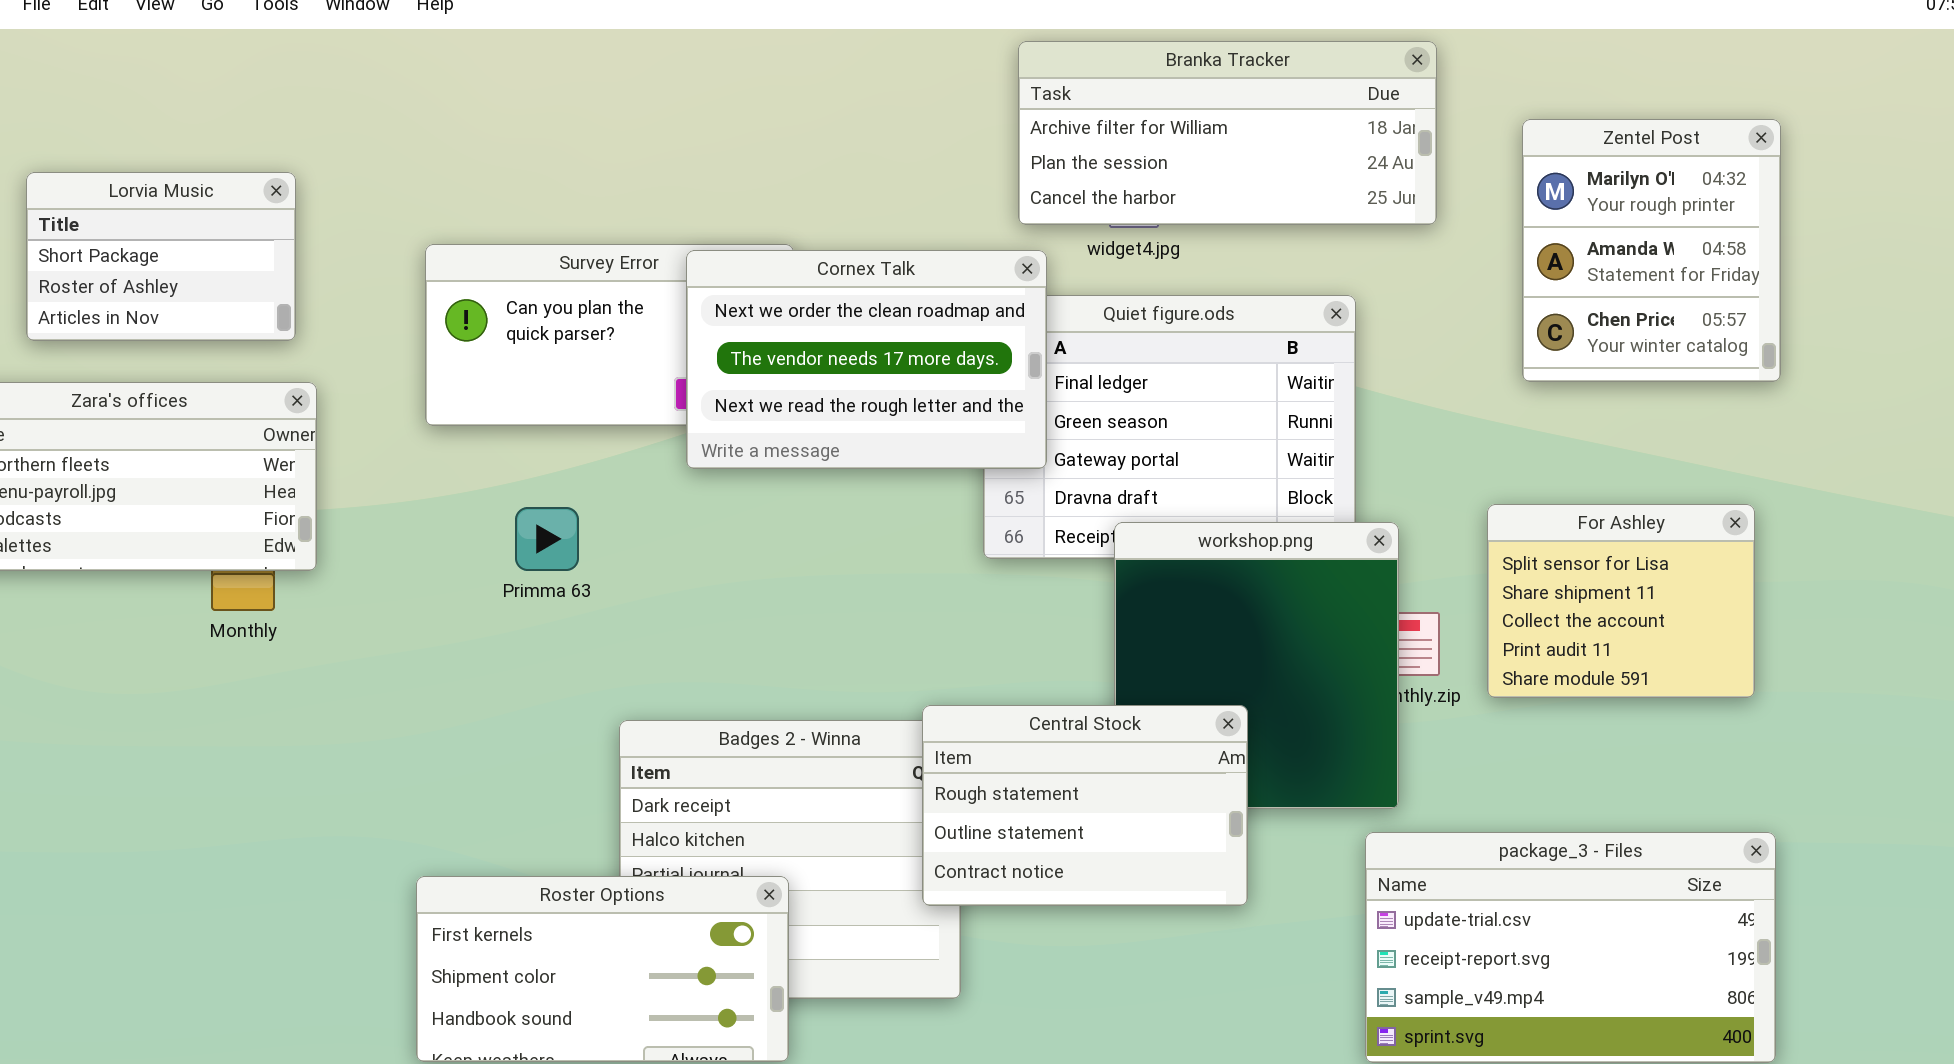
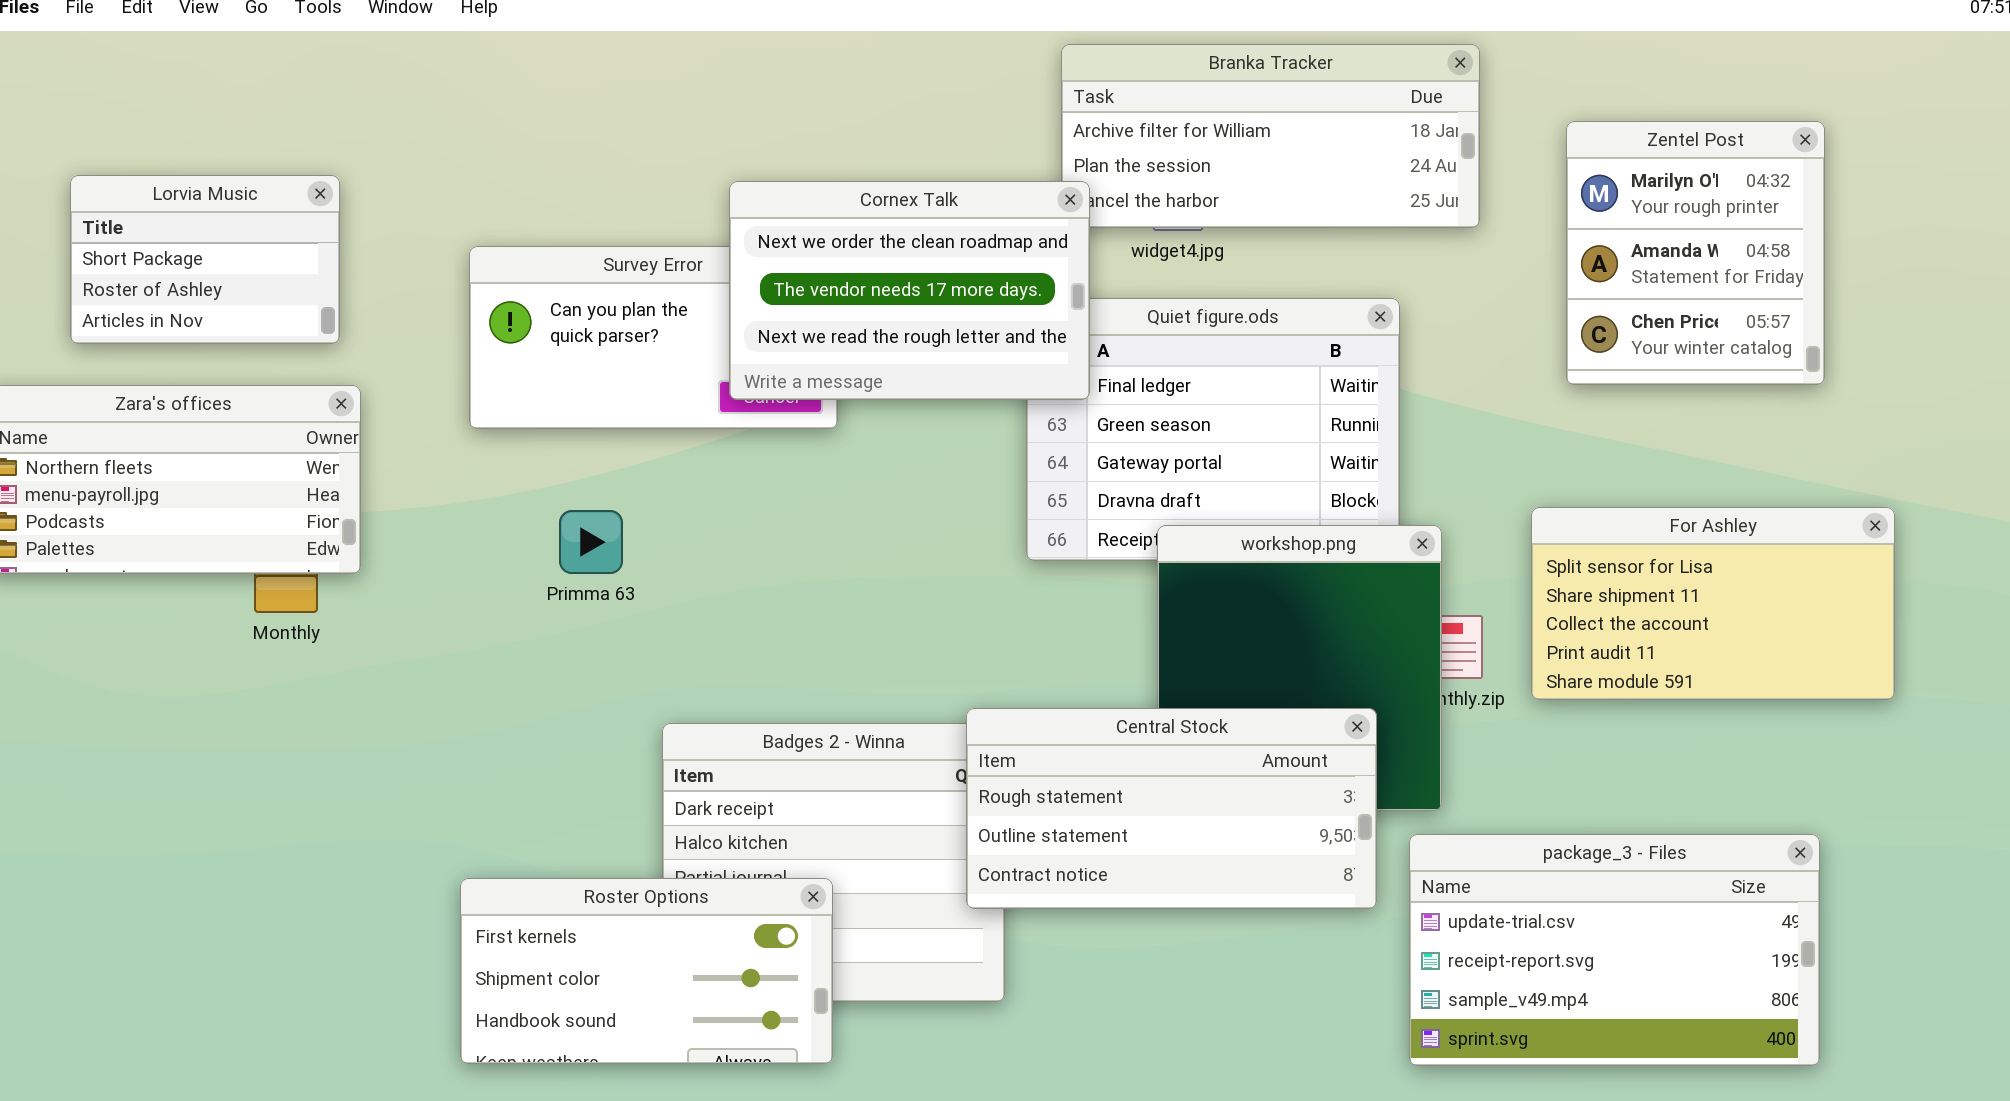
Cornex Talk: [686,250,1047,469] -> [729,181,1090,400], moved
For Ashley: [1487,504,1755,698] -> [1531,507,1895,700], resized
Central Stock: [922,705,1248,906] -> [966,708,1377,909], resized

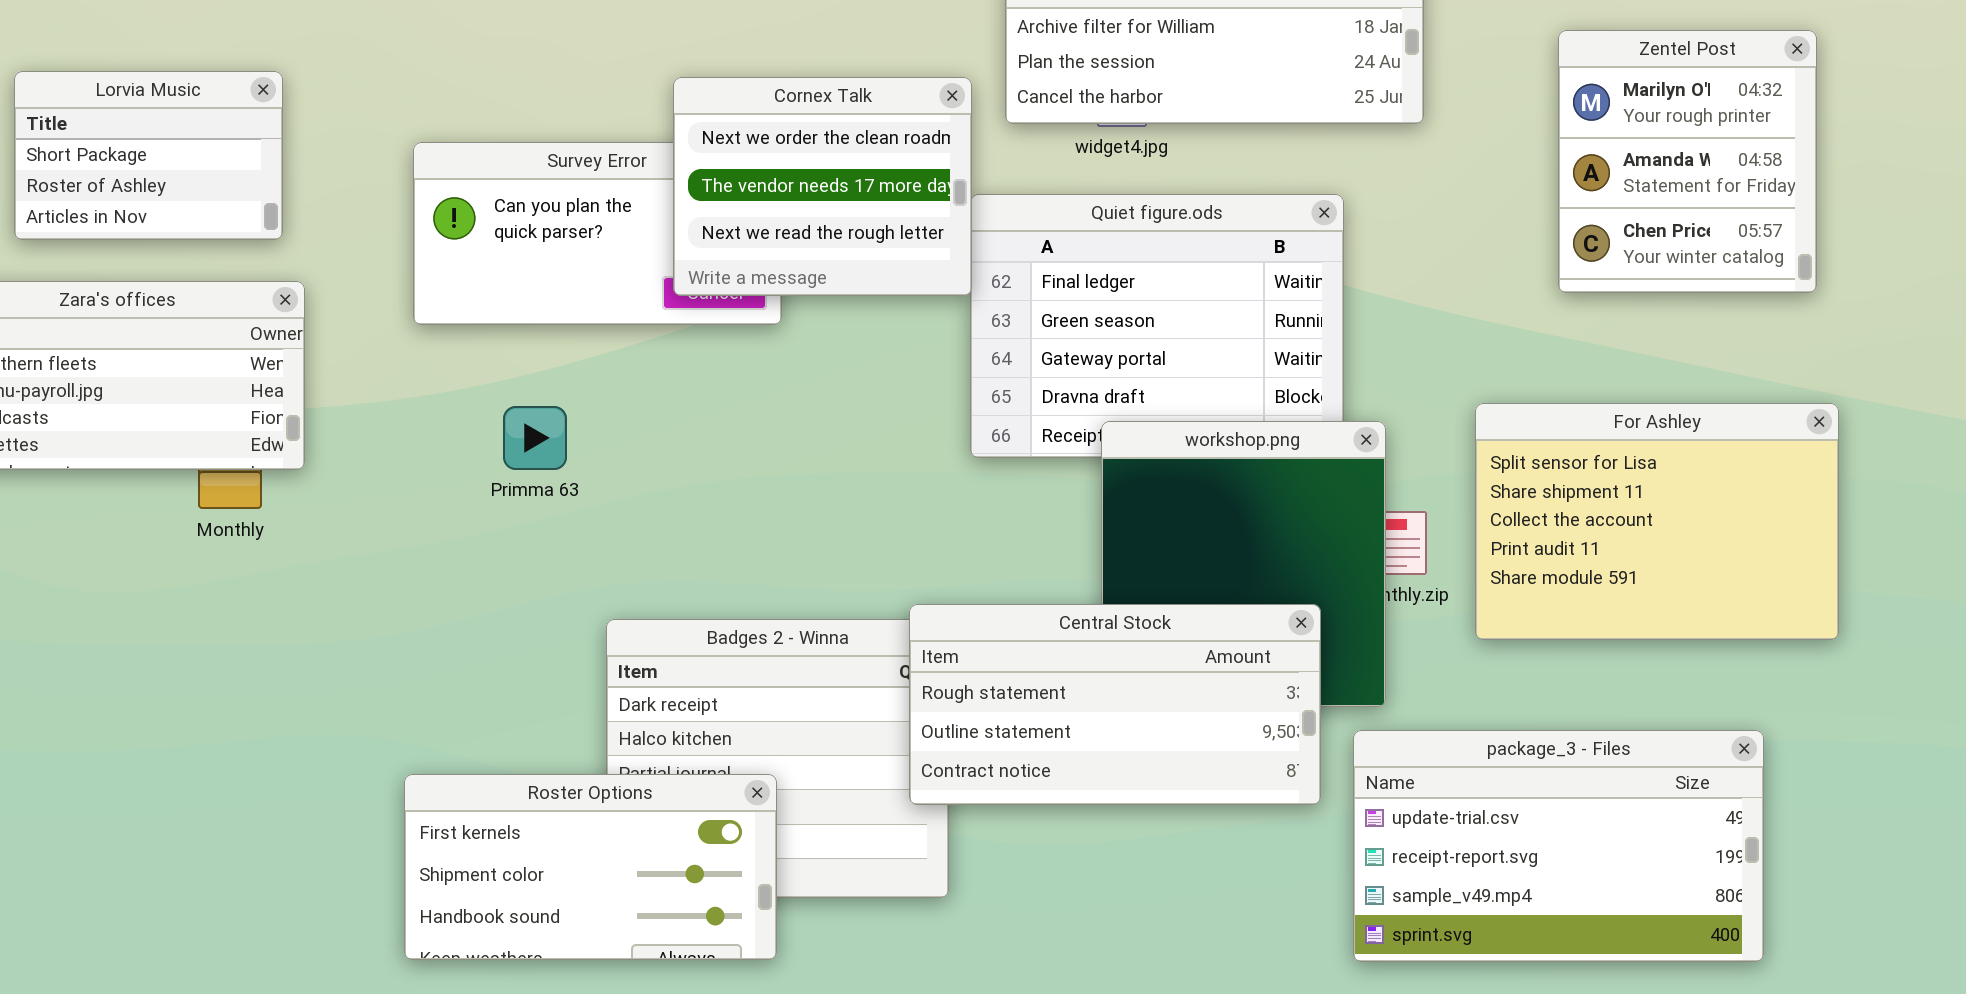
Zentel Post: [1566,121,1825,385] -> [1558,30,1817,293], moved
Cornex Talk: [729,181,1090,400] -> [673,77,972,296], resized
For Ashley: [1531,507,1895,700] -> [1475,403,1839,640], resized

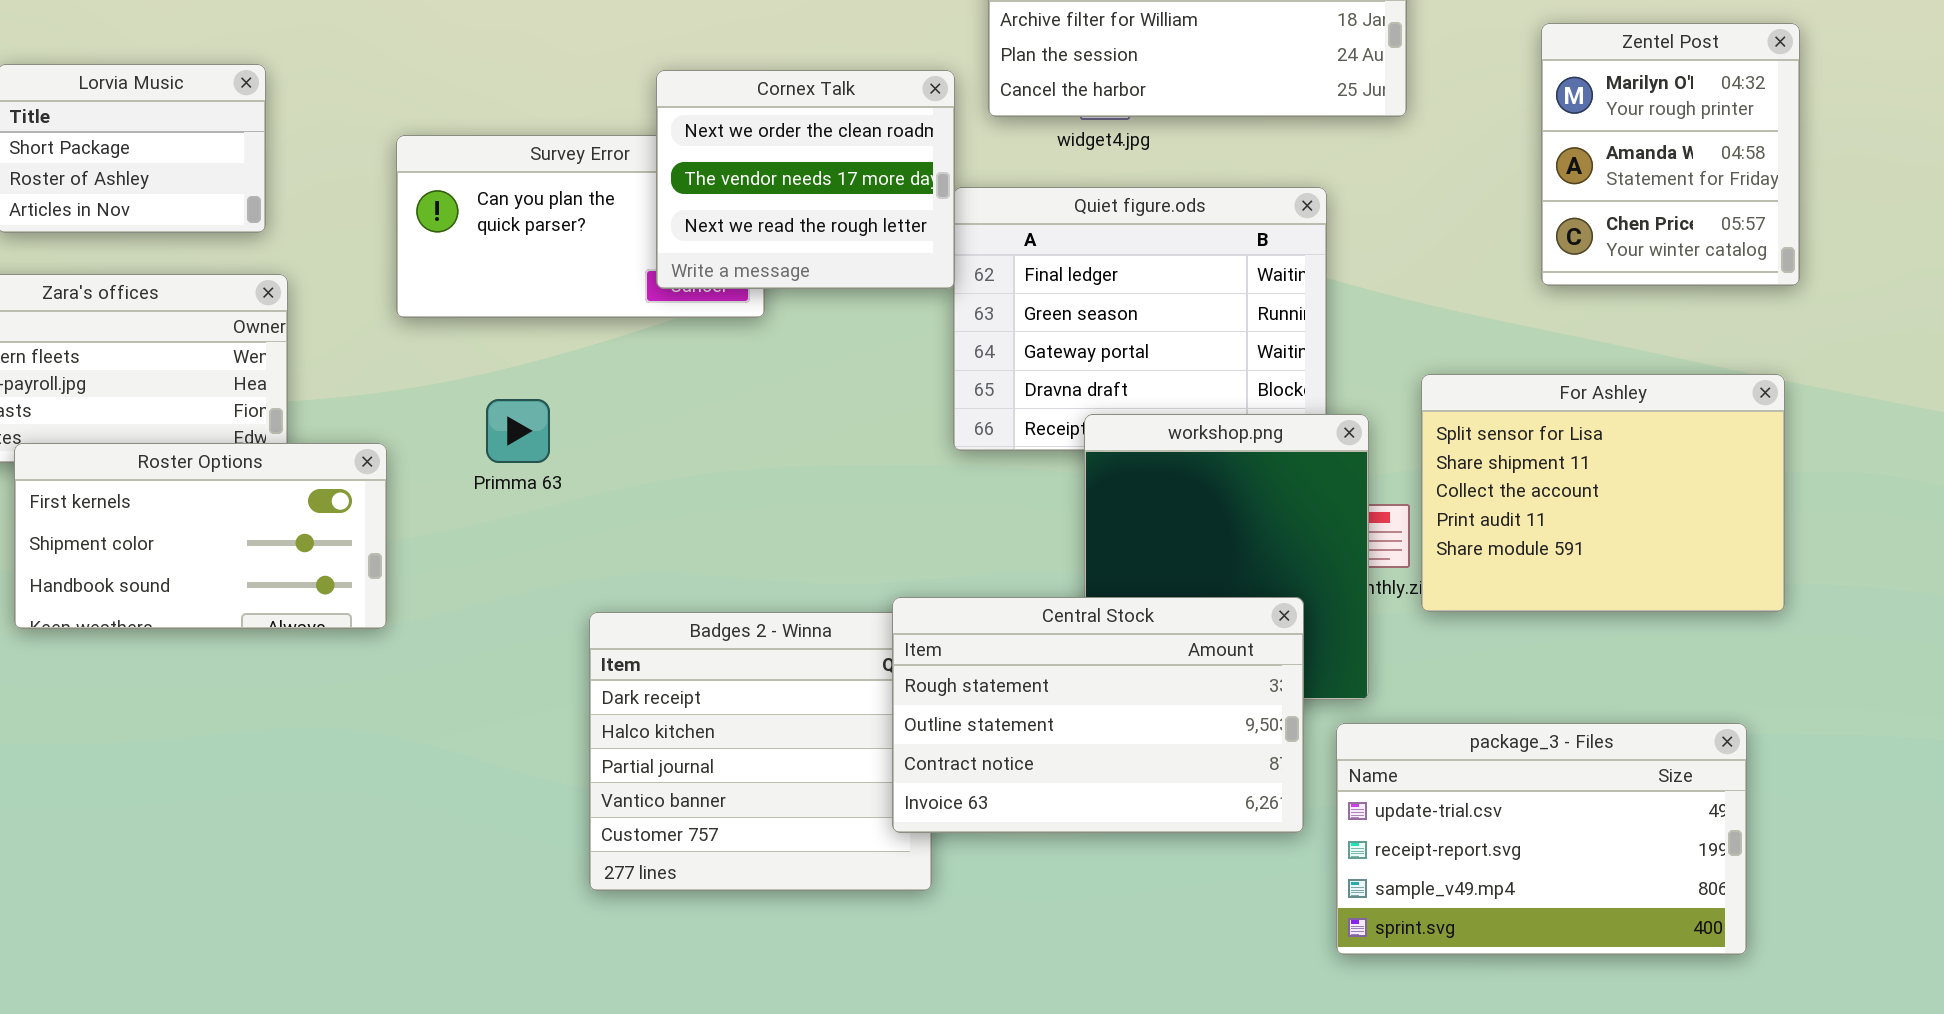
For Ashley: [1475,403,1839,640] -> [1421,374,1785,612], moved
Central Stock: [909,604,1321,805] -> [892,597,1304,833], resized
Roster Options: [404,774,777,960] -> [14,443,387,629], moved

